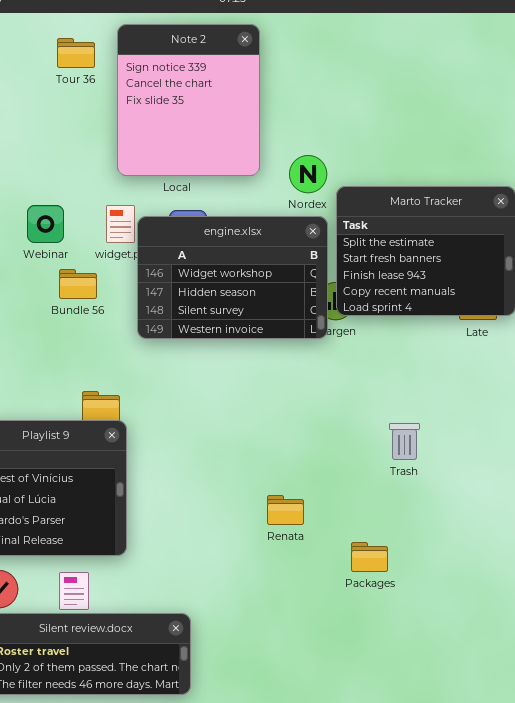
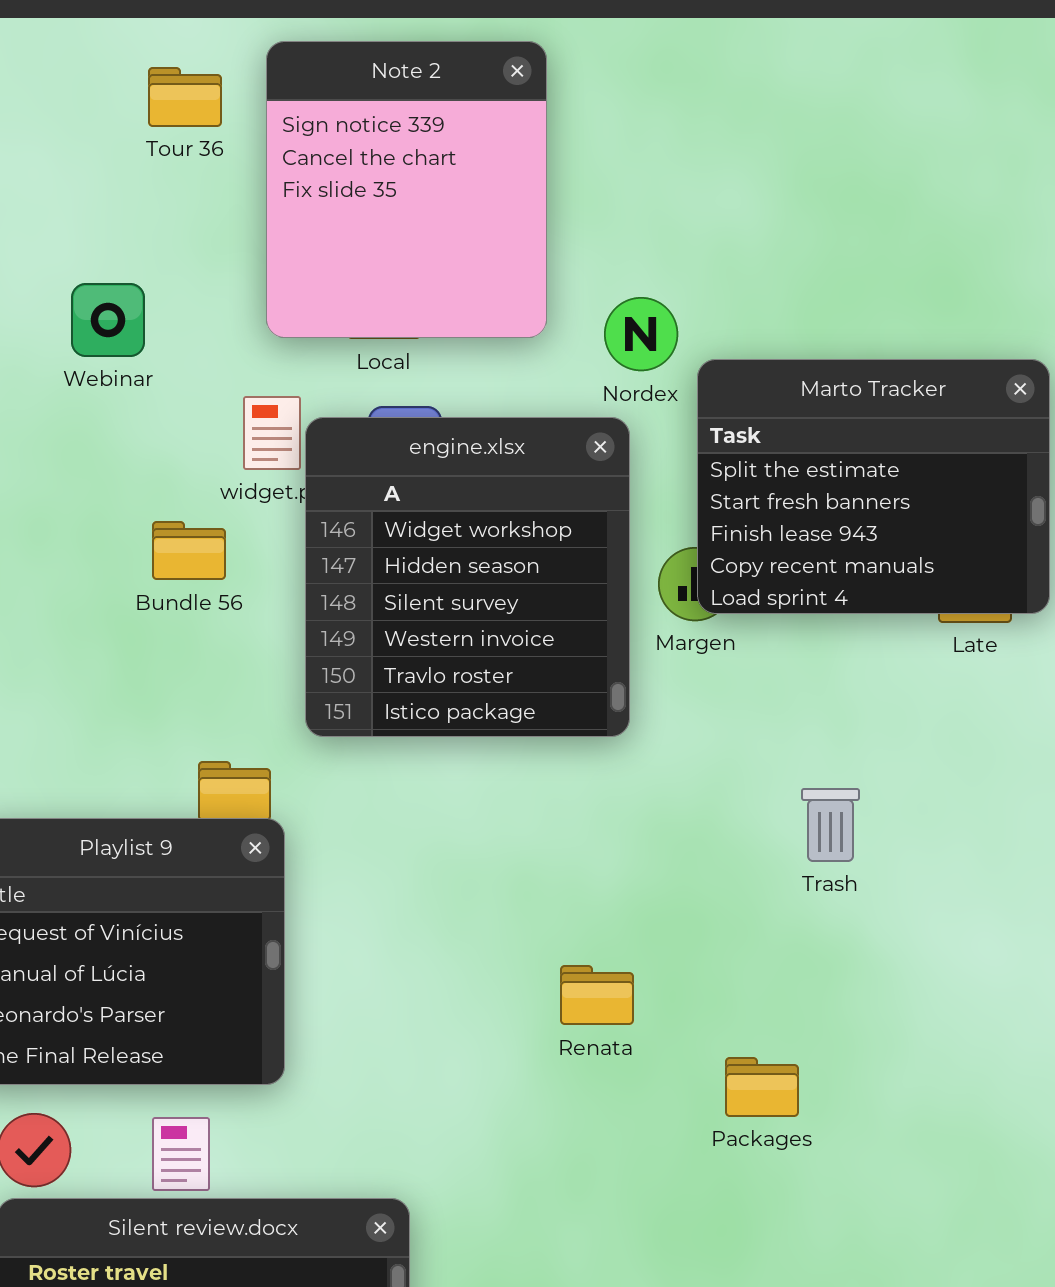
Webinar: [27,205,64,243] -> [71,283,145,357], moved
engine.xlsx: [137,216,328,339] -> [305,417,630,737], resized
Trash: [389,423,420,460] -> [801,788,860,862], moved

